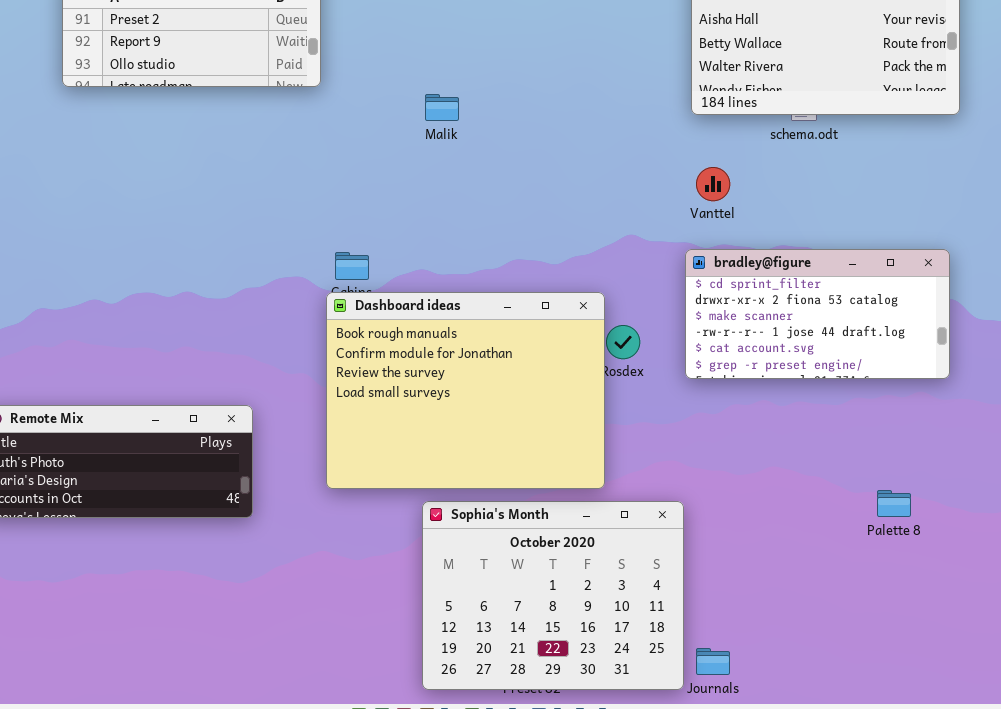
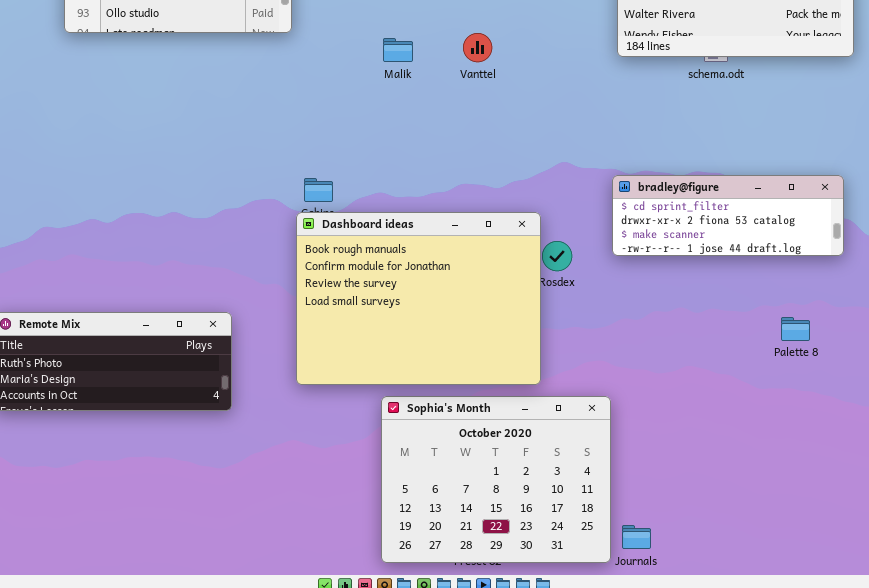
Vanttel: [696,167,730,201] -> [463,33,492,62], moved
bradley@figure: [685,249,950,379] -> [612,175,844,256], resized
Palette 8: [877,490,911,517] -> [781,317,810,341], moved

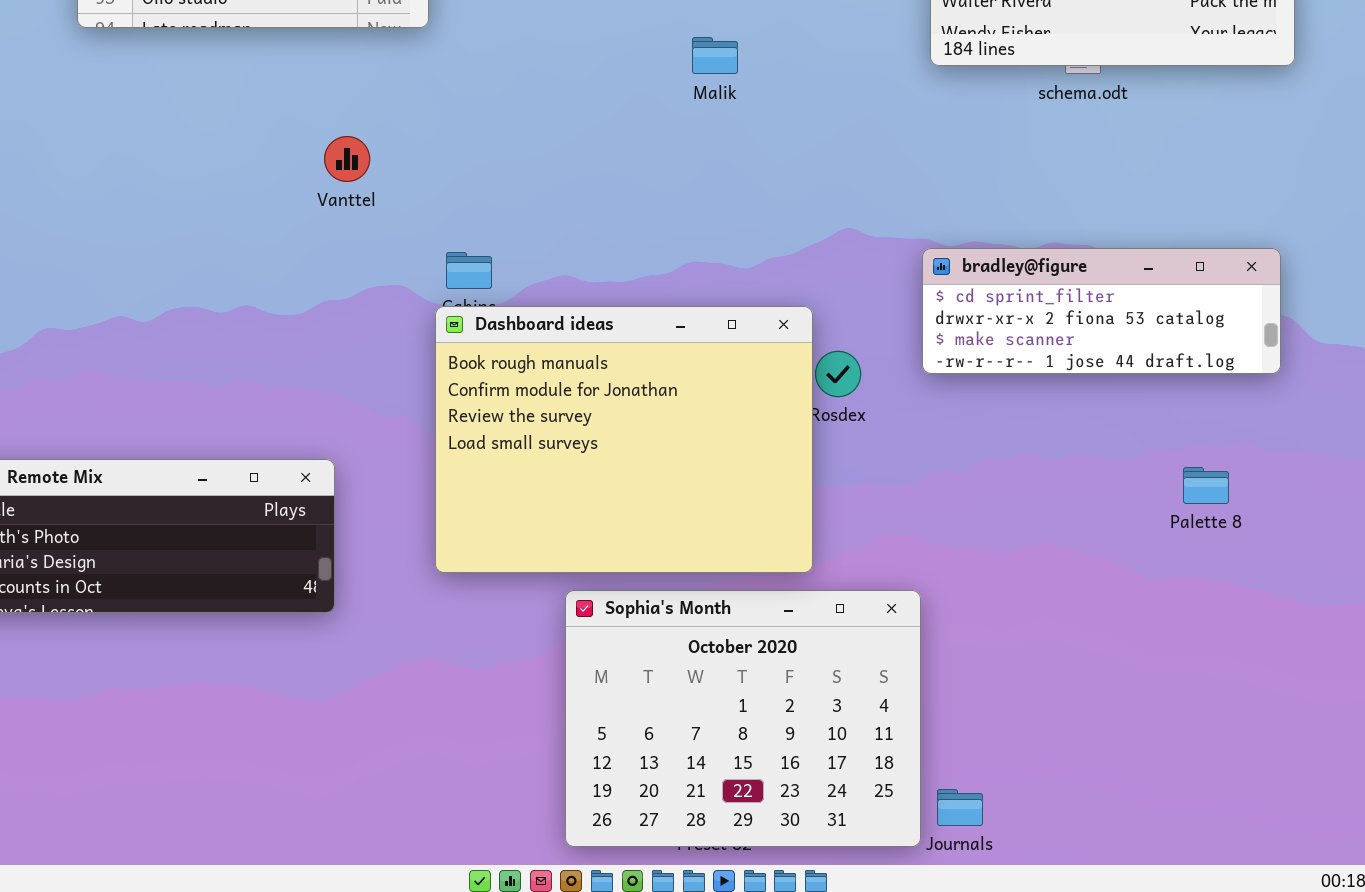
Vanttel: [463,33,492,62] -> [324,136,370,182], moved
Malik: [383,38,413,62] -> [692,37,738,74], moved

